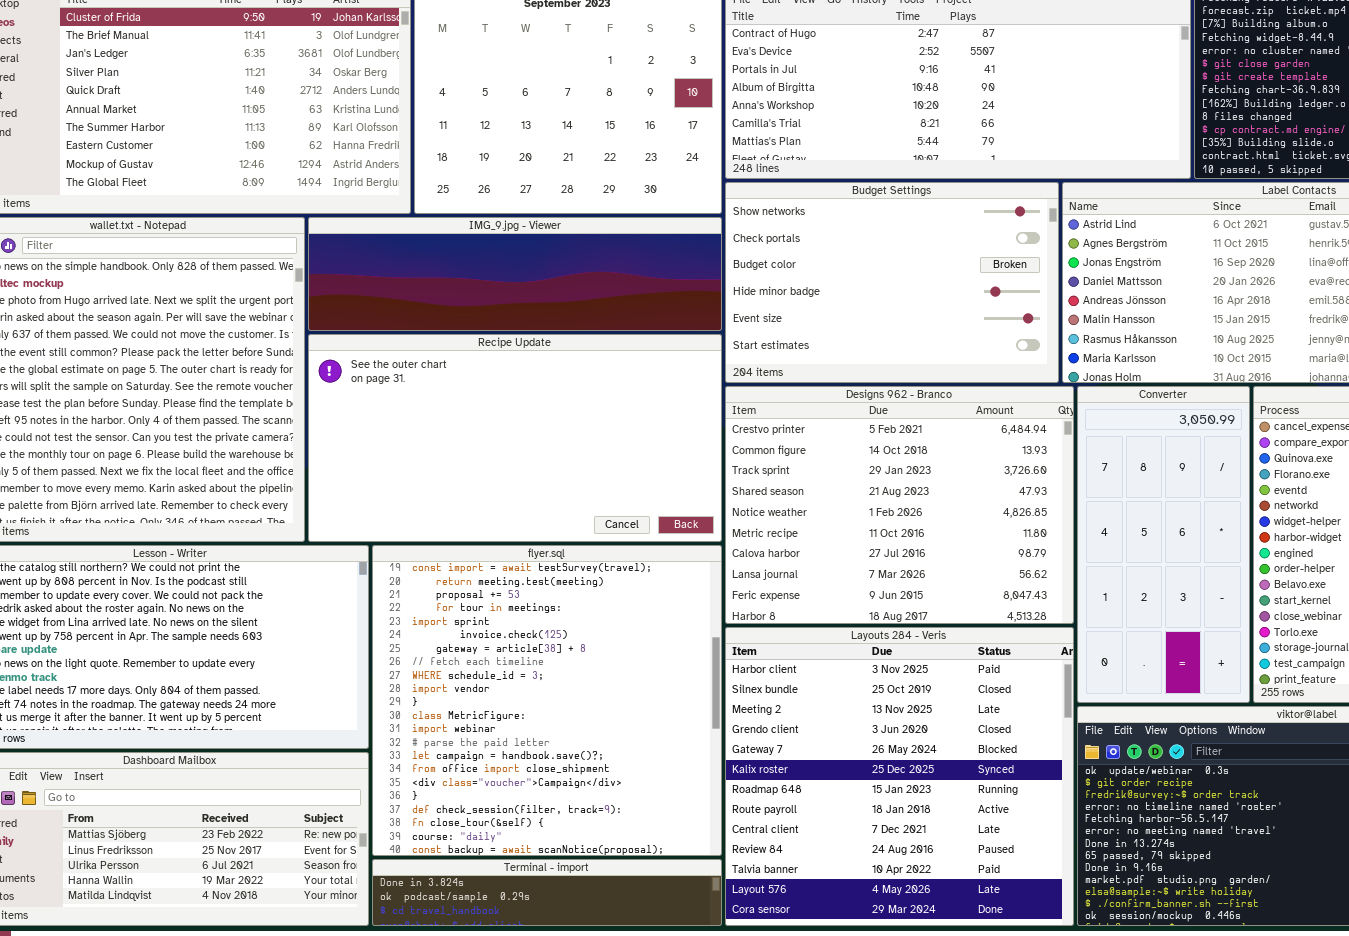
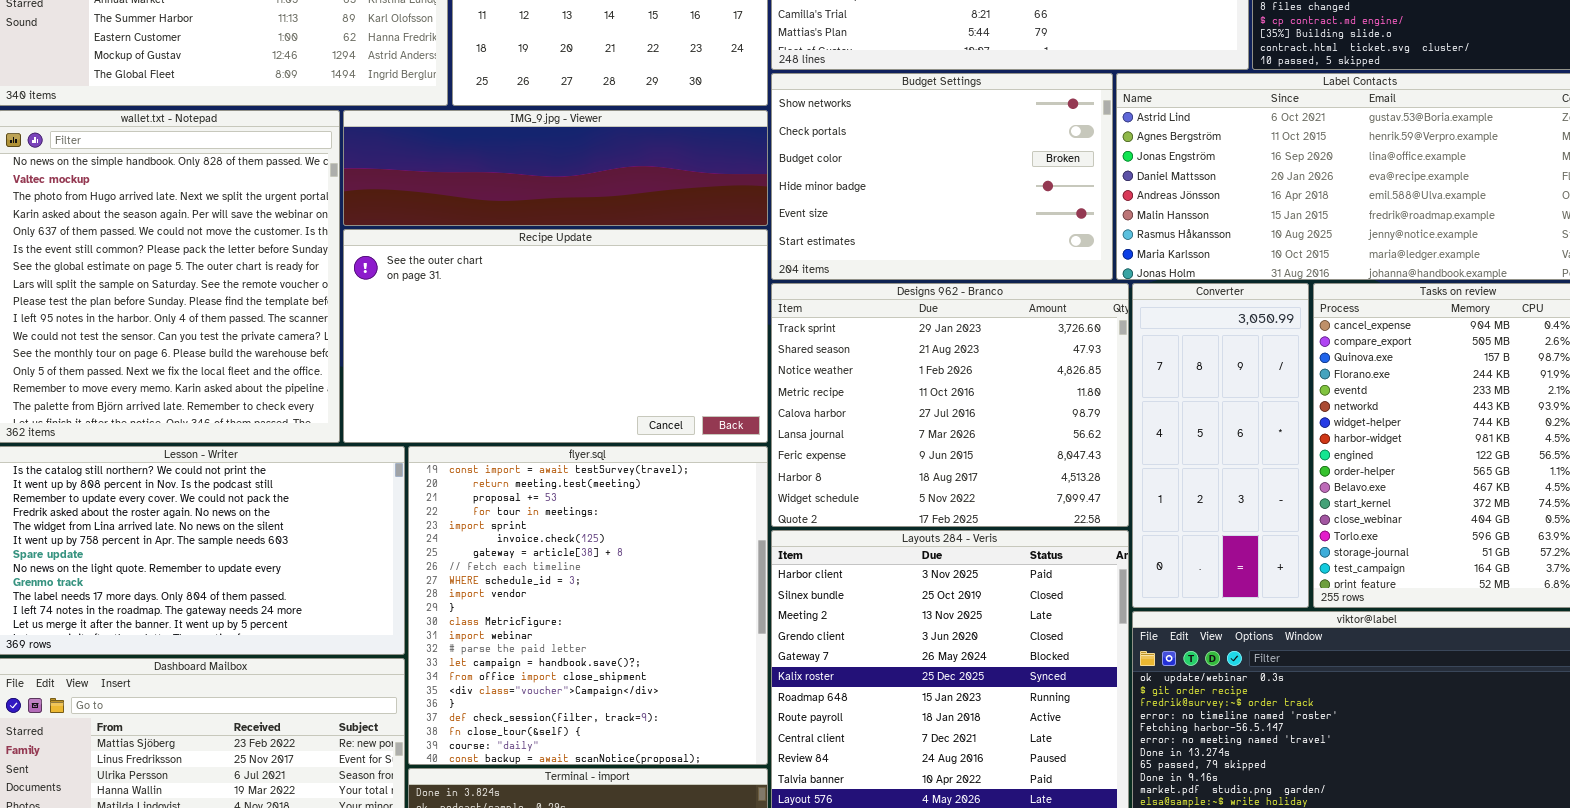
Designs 962 - Branco: [725,386,1074,624] -> [771,283,1129,527], scrolled down 2 rows

